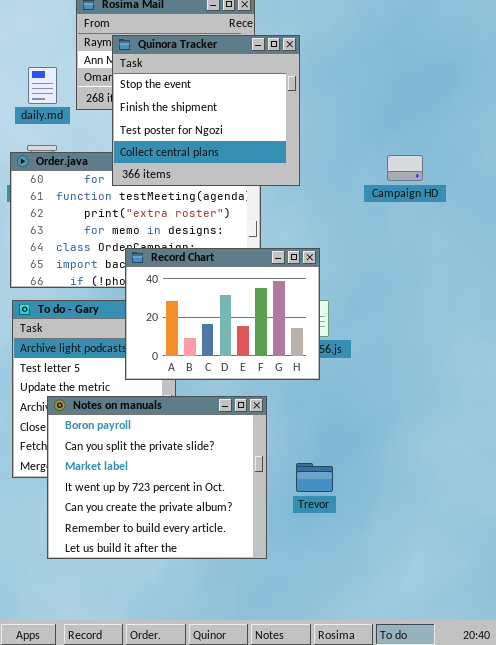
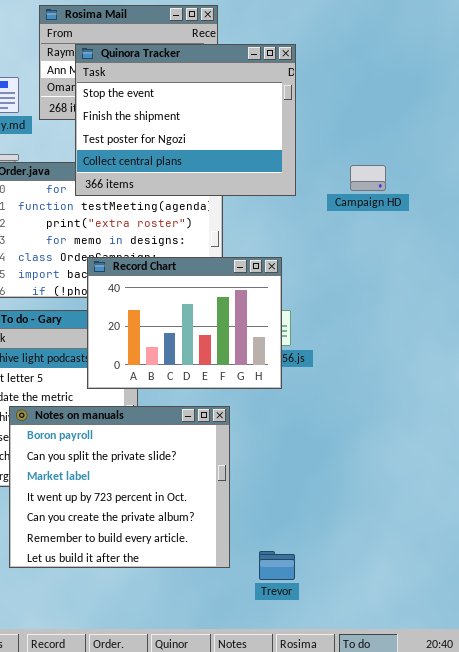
Quinora Tracker: [112,35,300,186] -> [75,44,296,196], resized
Trevor: [296,463,333,492] -> [259,551,295,580], moved

